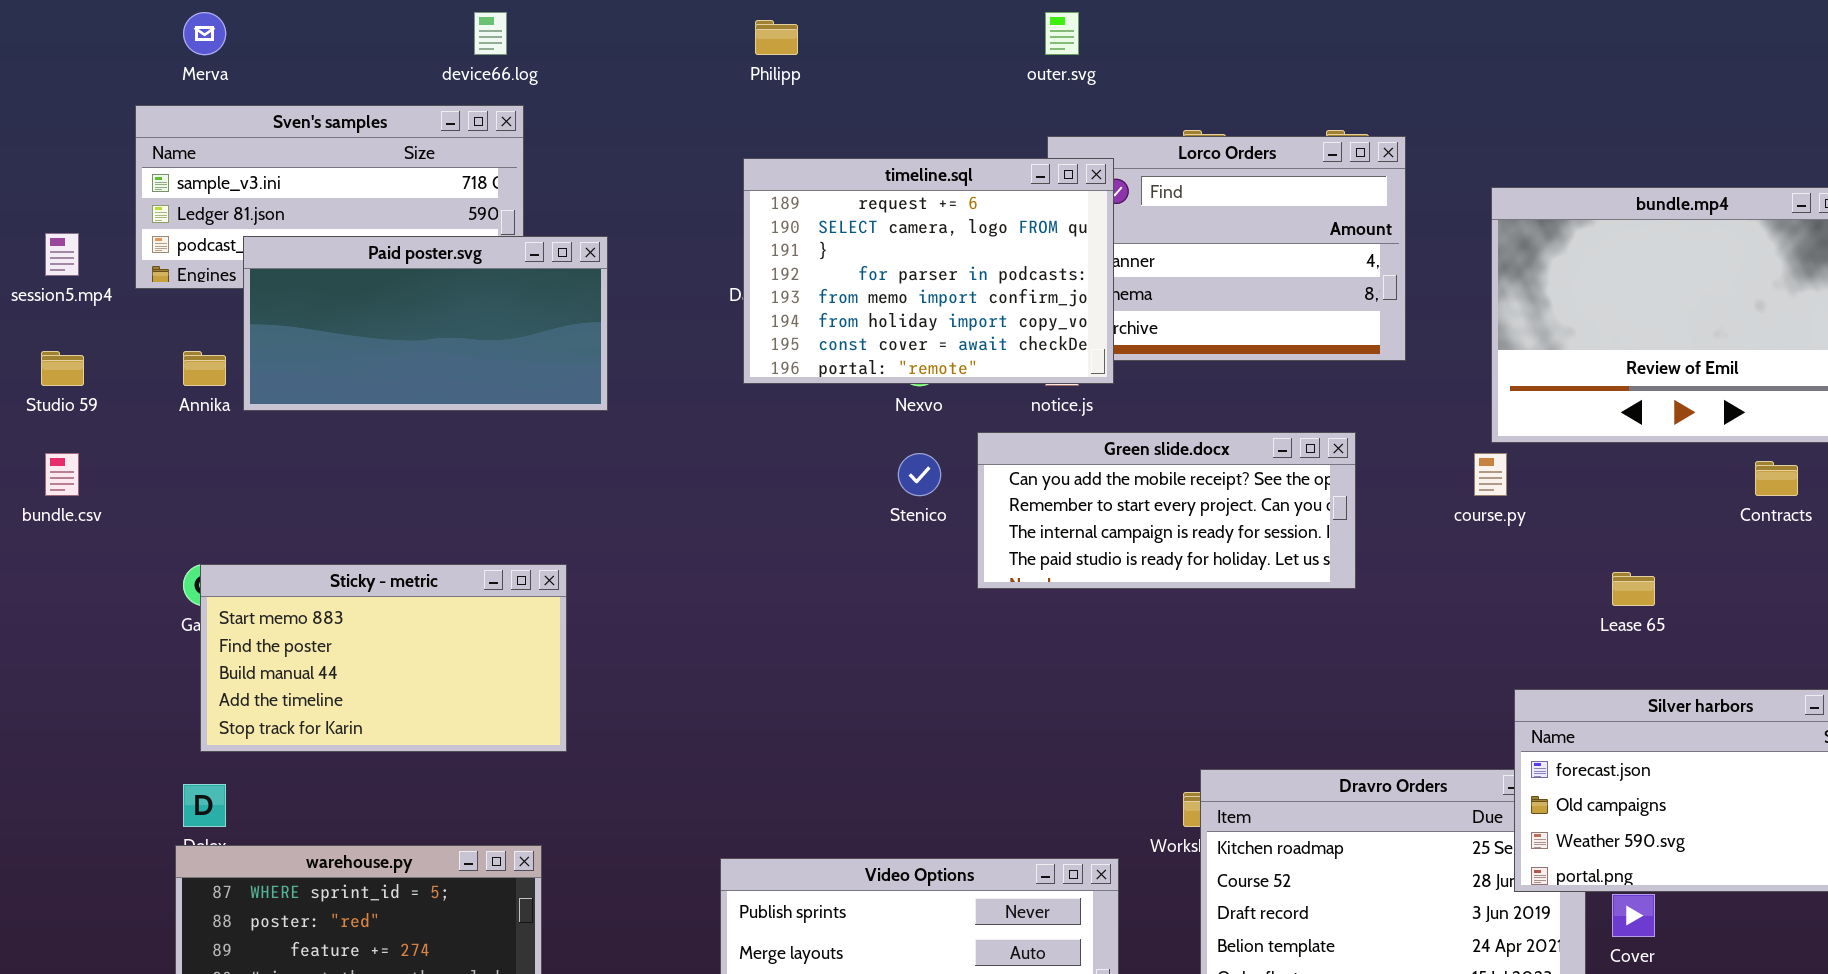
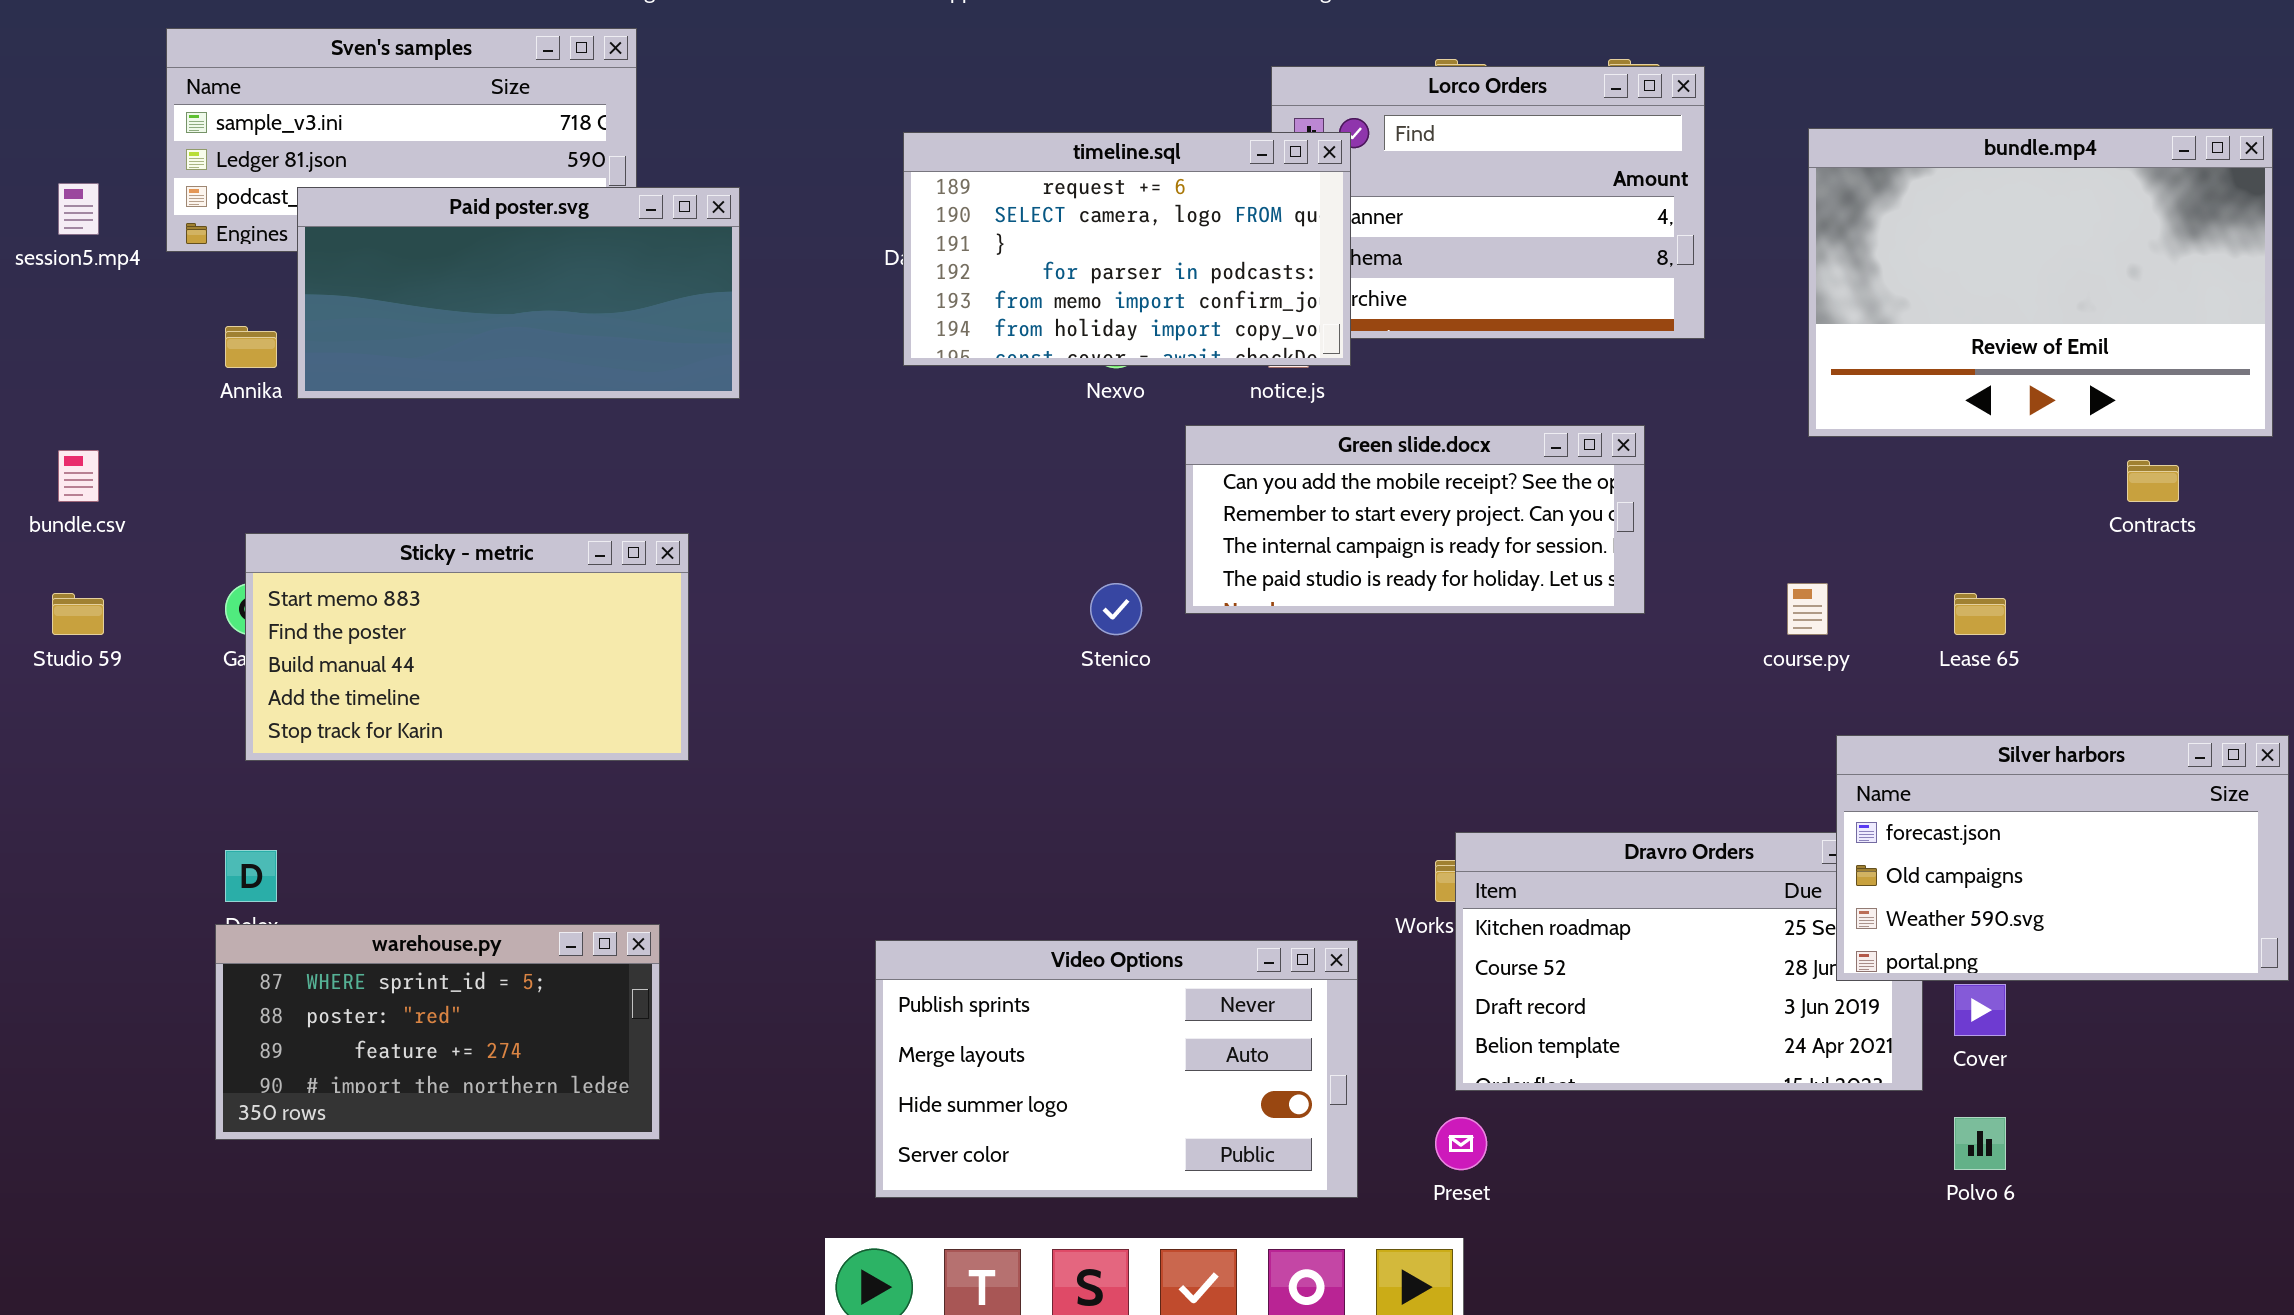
timeline.sql: [743,158,1114,384] -> [903,132,1351,366], resized
Studio 59: [41,351,84,386] -> [52,593,104,635], moved
Stenico: [898,453,941,496] -> [1090,583,1142,635], moved
course.py: [1474,453,1507,496] -> [1787,583,1828,635], moved
Sticky - metric: [200,564,567,752] -> [245,533,689,761], moved

